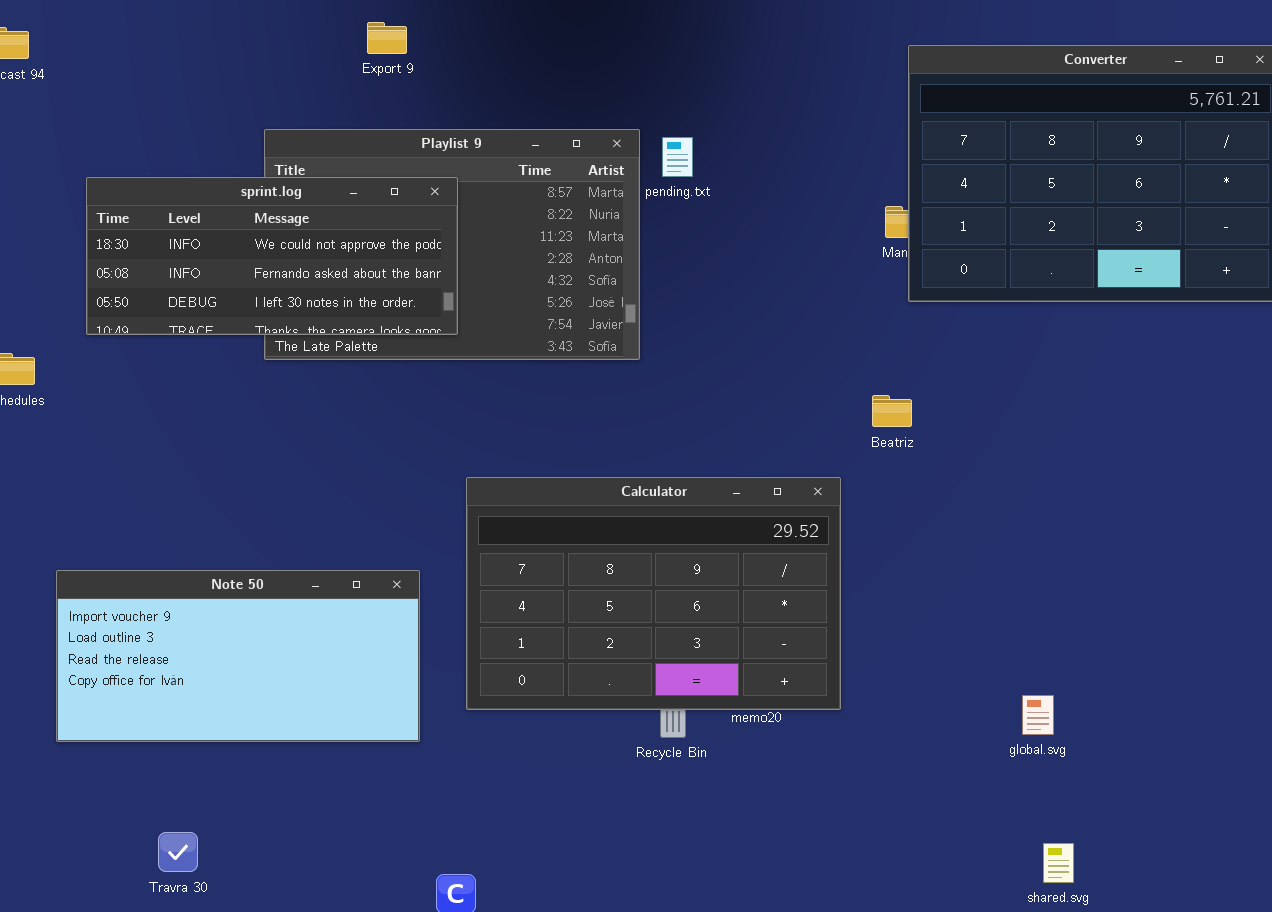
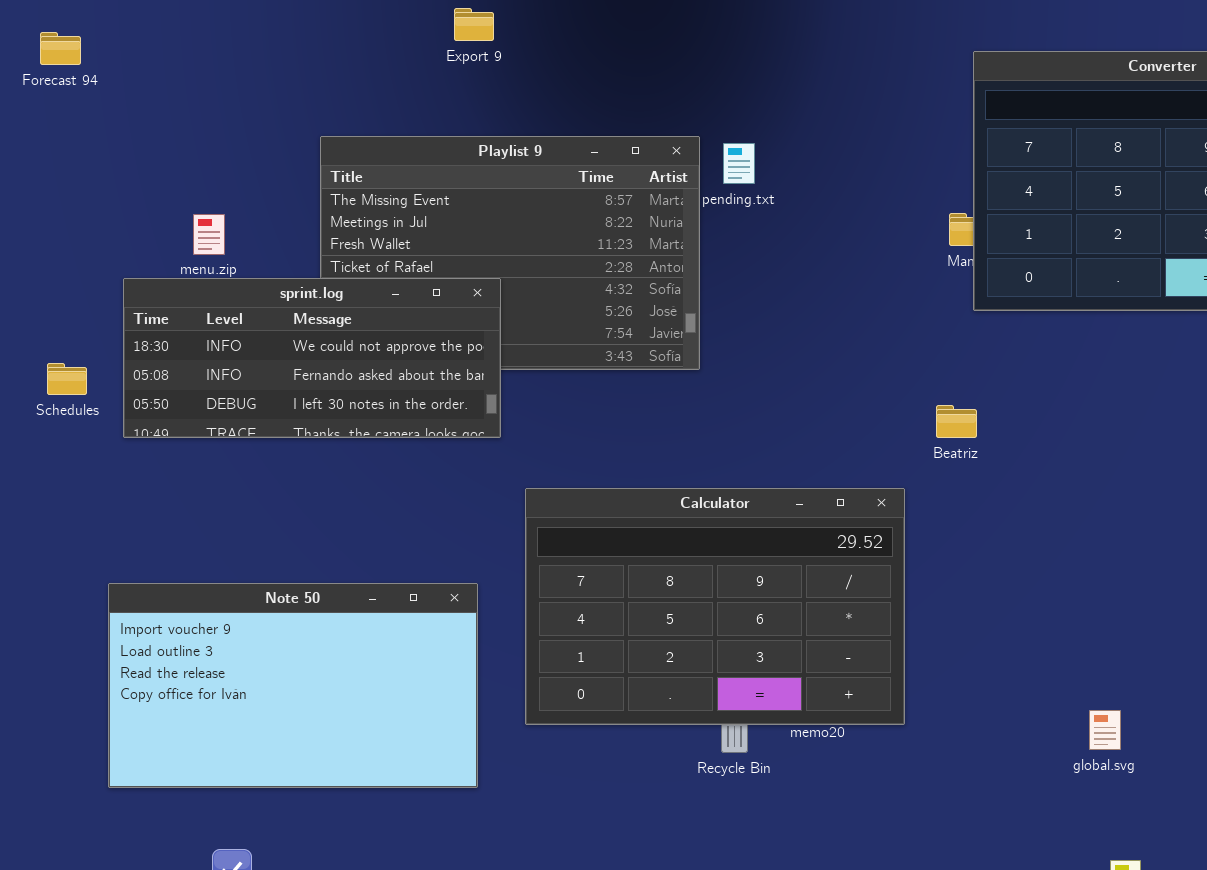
Export 9: [367,22,407,54] -> [454,8,494,41], moved
sprint.log: [86,177,458,335] -> [123,278,501,438], moved
Note 50: [56,570,420,742] -> [108,583,478,788], resized

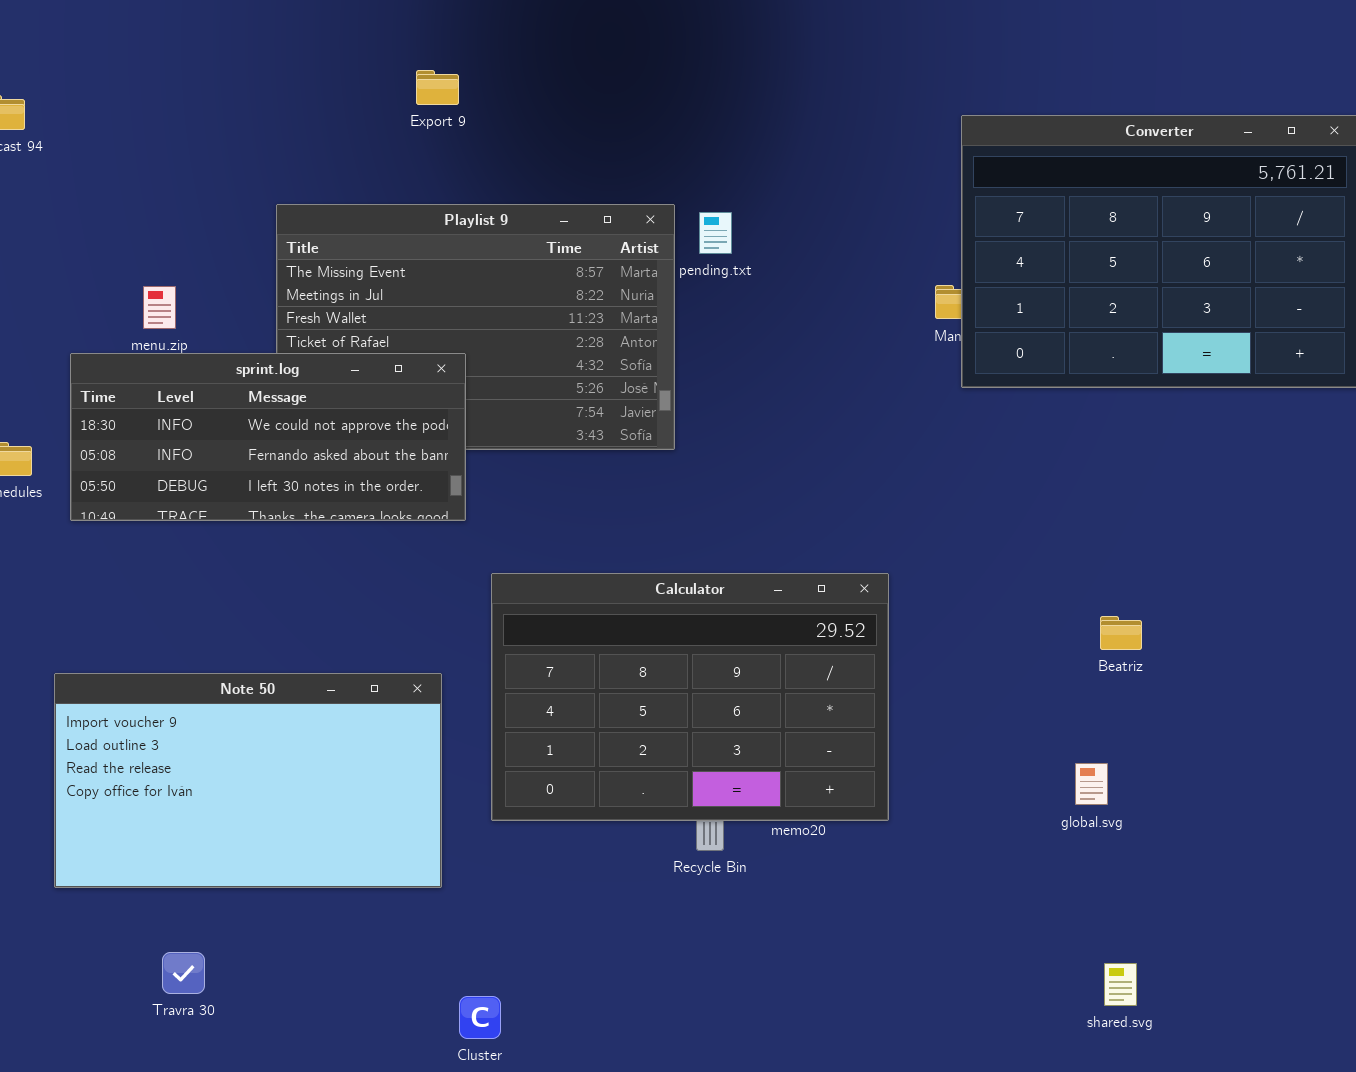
Beatriz: [936,405,977,438] -> [1100,616,1142,650], moved
global.svg: [1089,710,1121,750] -> [1075,763,1108,805], moved

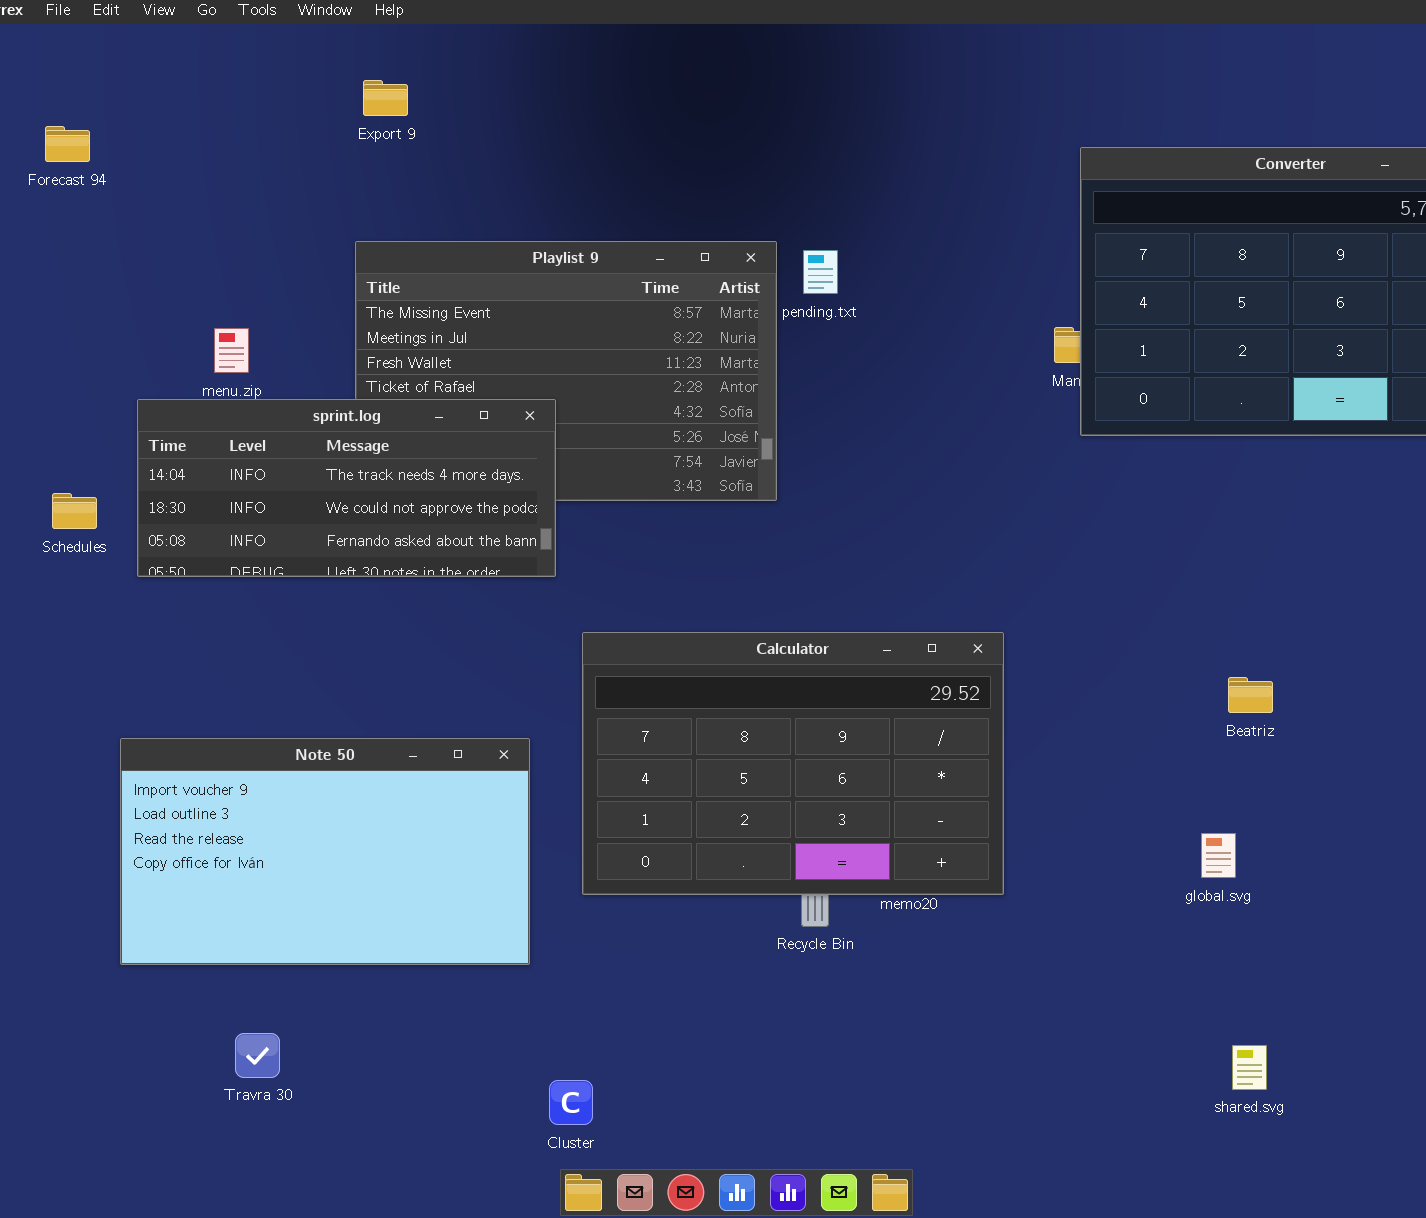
Export 9: [416,70,459,105] -> [363,80,408,116], moved
sprint.log: [70,353,466,521] -> [137,399,556,577], scrolled up 1 row

